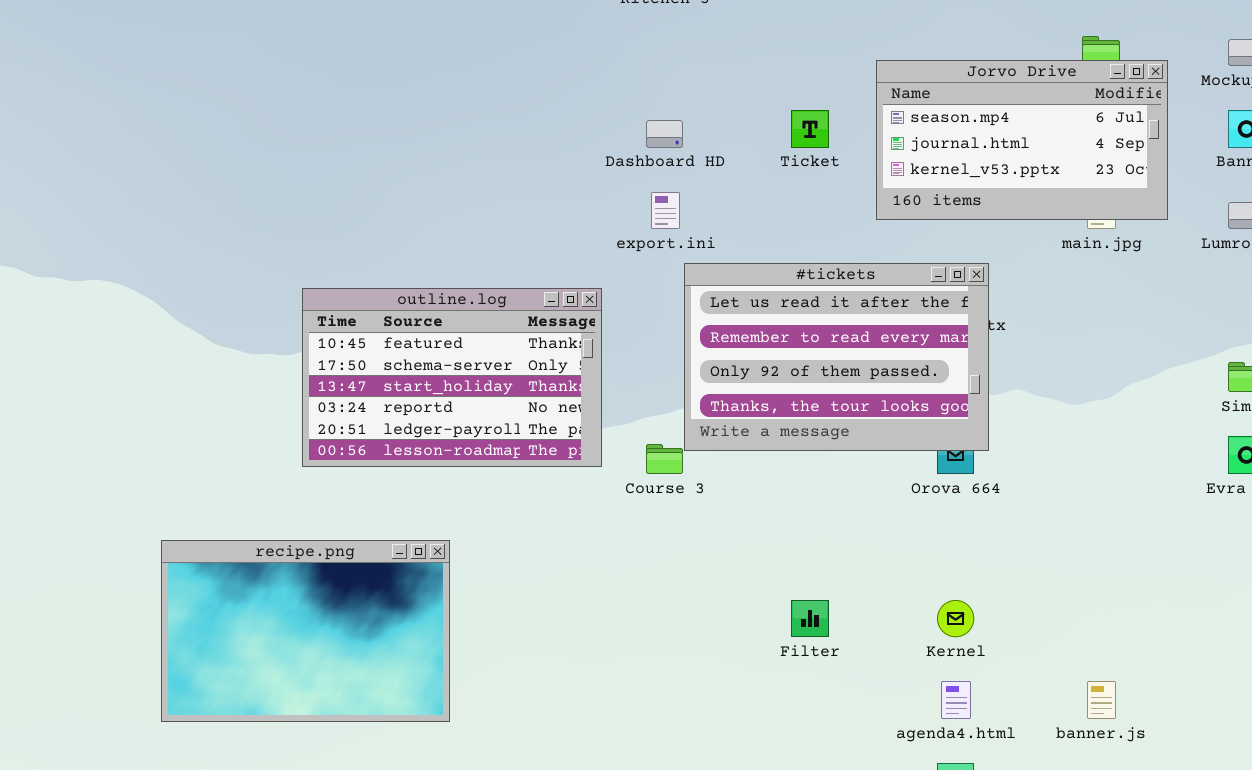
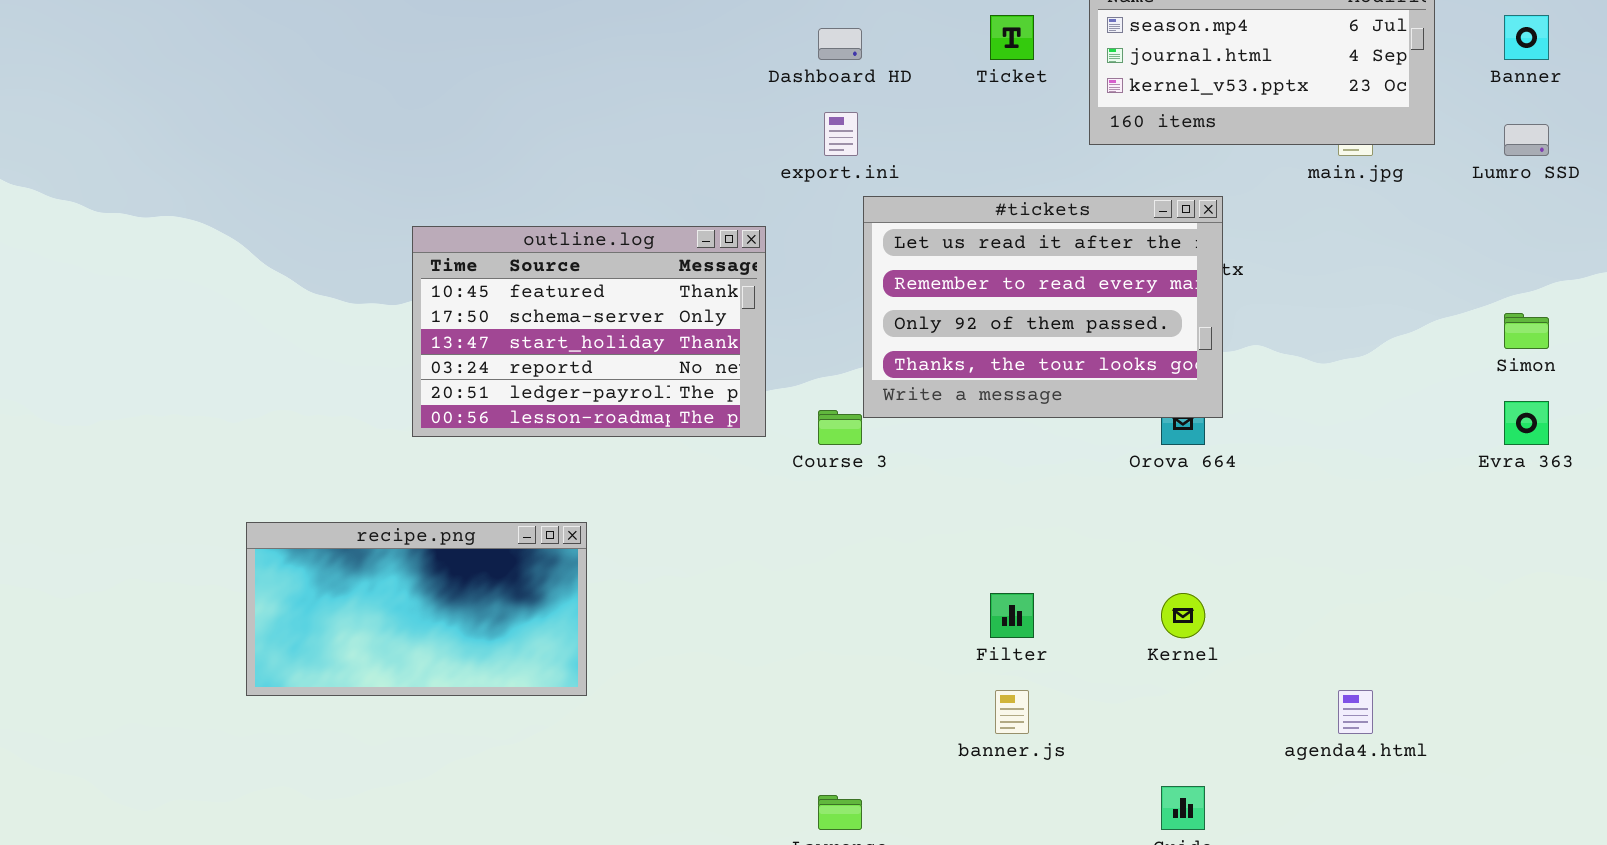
recipe.png: [161,540,450,722] -> [246,522,587,696], resized
agenda4.html: [941,681,971,719] -> [1338,690,1373,734], moved
banner.js: [1087,681,1116,719] -> [995,690,1029,734], moved

